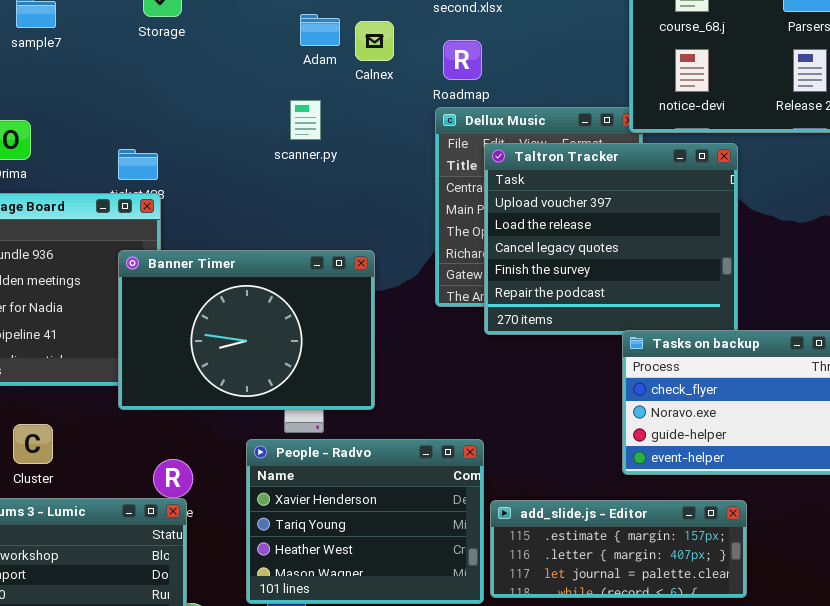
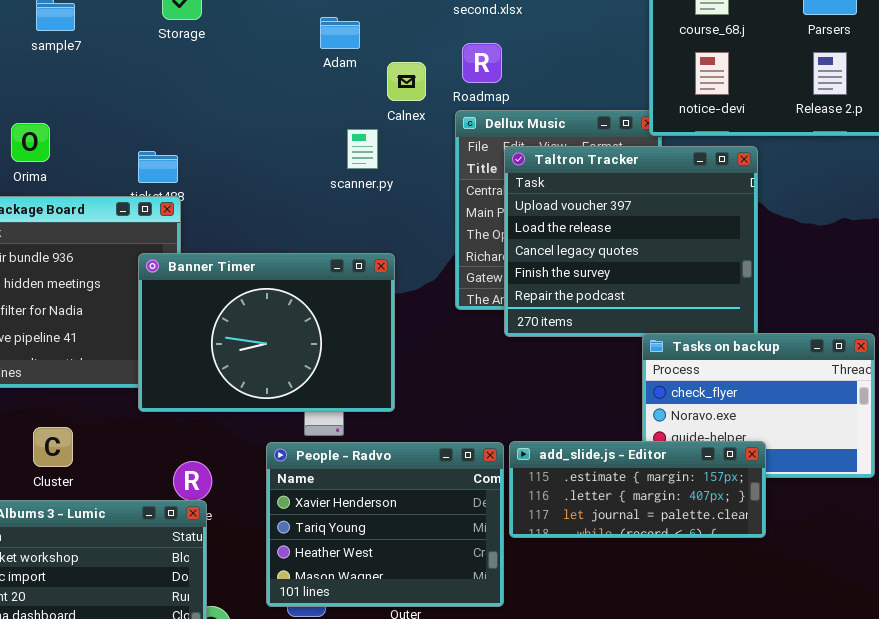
Calnex: [355,21,394,61] -> [387,62,426,101], moved
scanner.py: [290,100,321,140] -> [347,129,378,169], moved
add_slide.js - Editor: [490,500,747,598] -> [509,441,766,538], moved

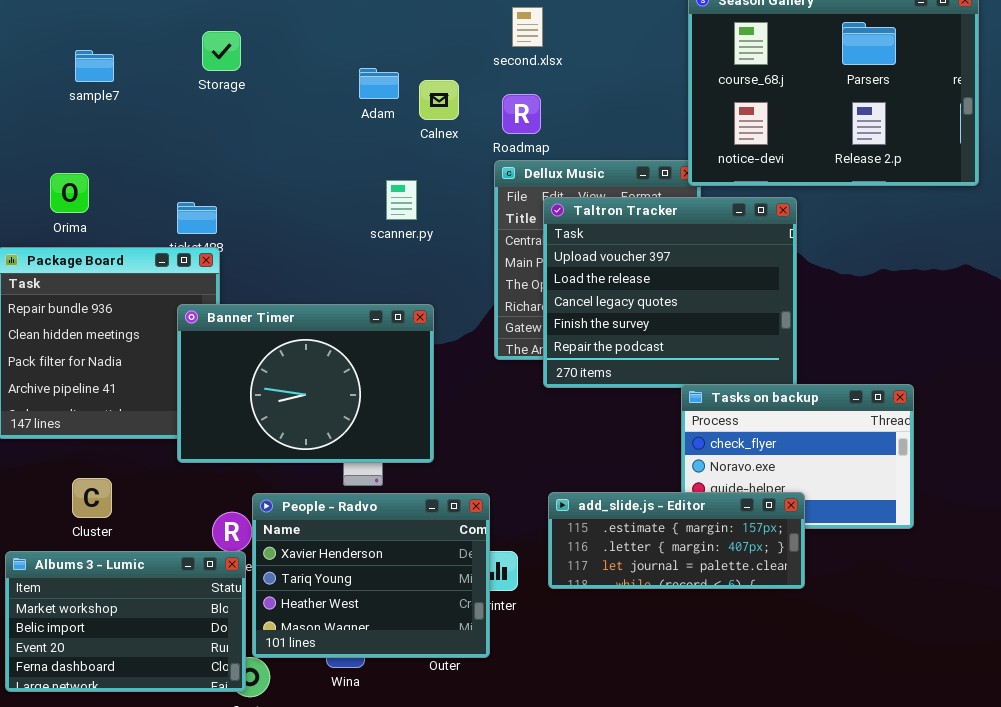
Calnex: [387,62,426,101] -> [419,80,459,120], moved
People - Radvo: [266,442,504,607] -> [252,493,490,658], moved

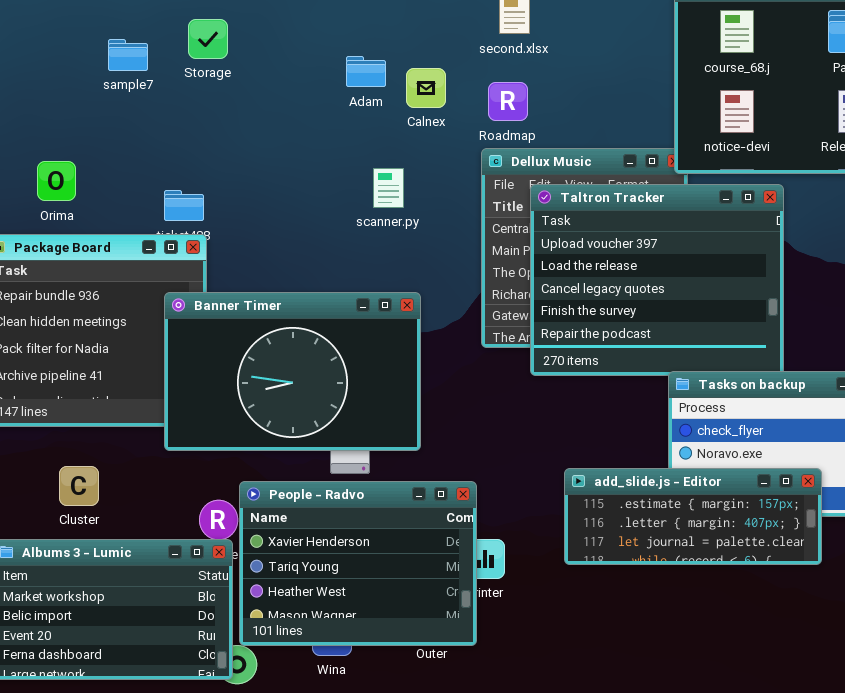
sample7: [75,50,114,82] -> [108,39,148,71], moved
add_slide.js - Editor: [548,492,805,589] -> [564,468,822,565], moved

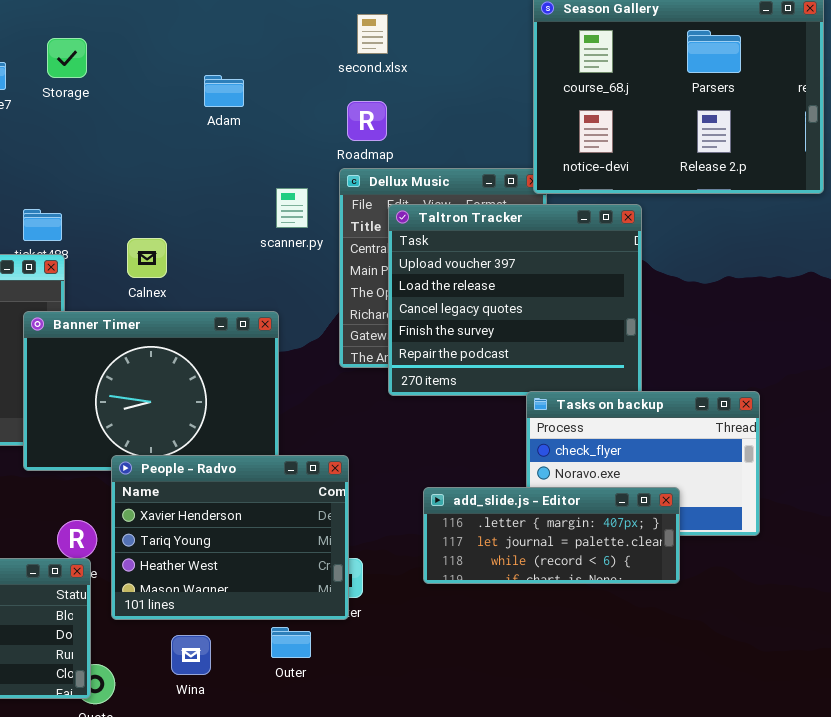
Calnex: [406,68,446,108] -> [127,238,167,278], moved
scanner.py: [373,168,404,208] -> [276,188,308,228], moved
add_slide.js - Editor: [564,468,822,565] -> [423,487,680,584], scrolled down 1 row
People - Radvo: [239,481,477,646] -> [111,455,349,620], moved

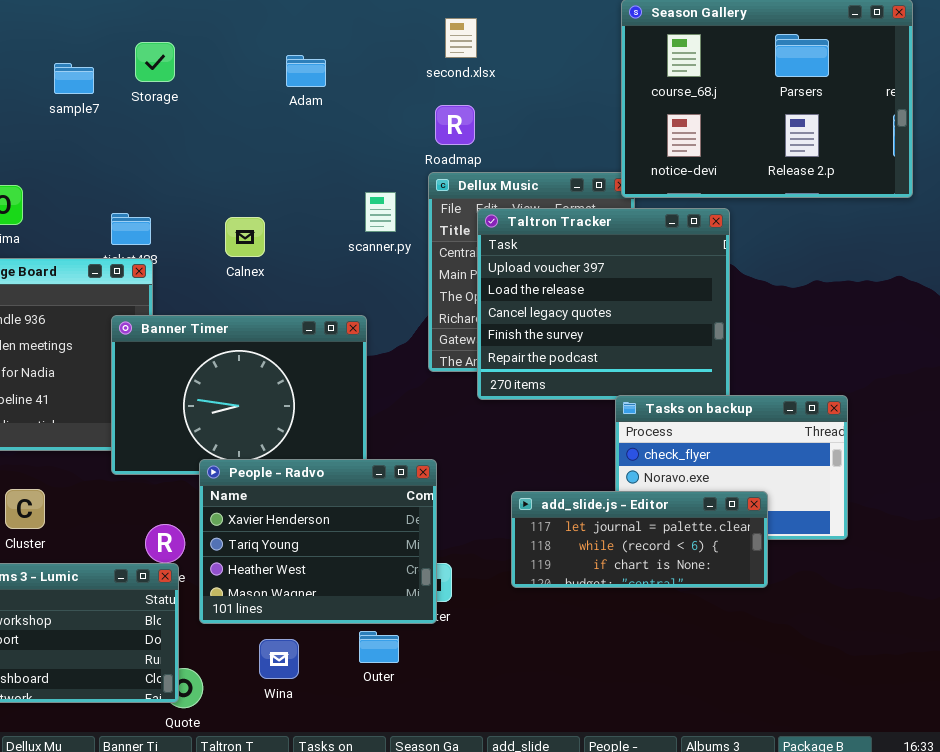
Adam: [204,75,244,107] -> [286,55,326,87], moved
Calnex: [127,238,167,278] -> [225,217,265,257], moved
add_slide.js - Editor: [423,487,680,584] -> [511,491,768,588], scrolled down 1 row

